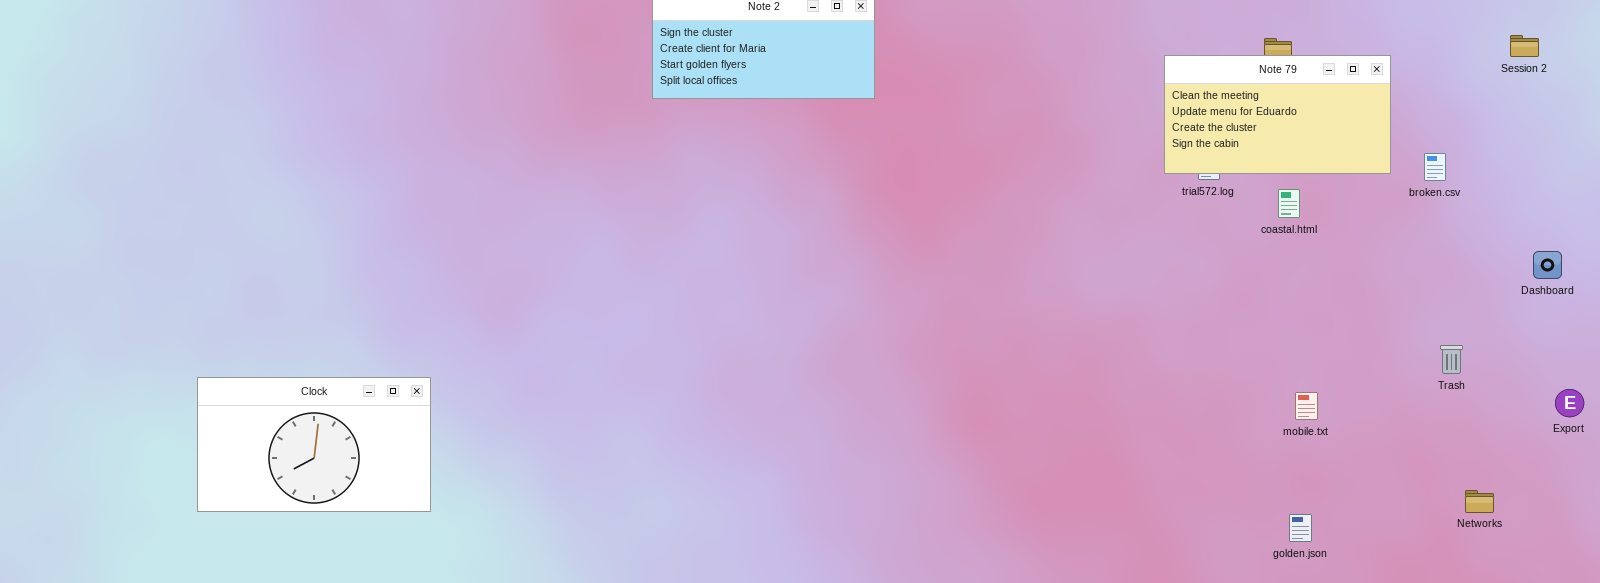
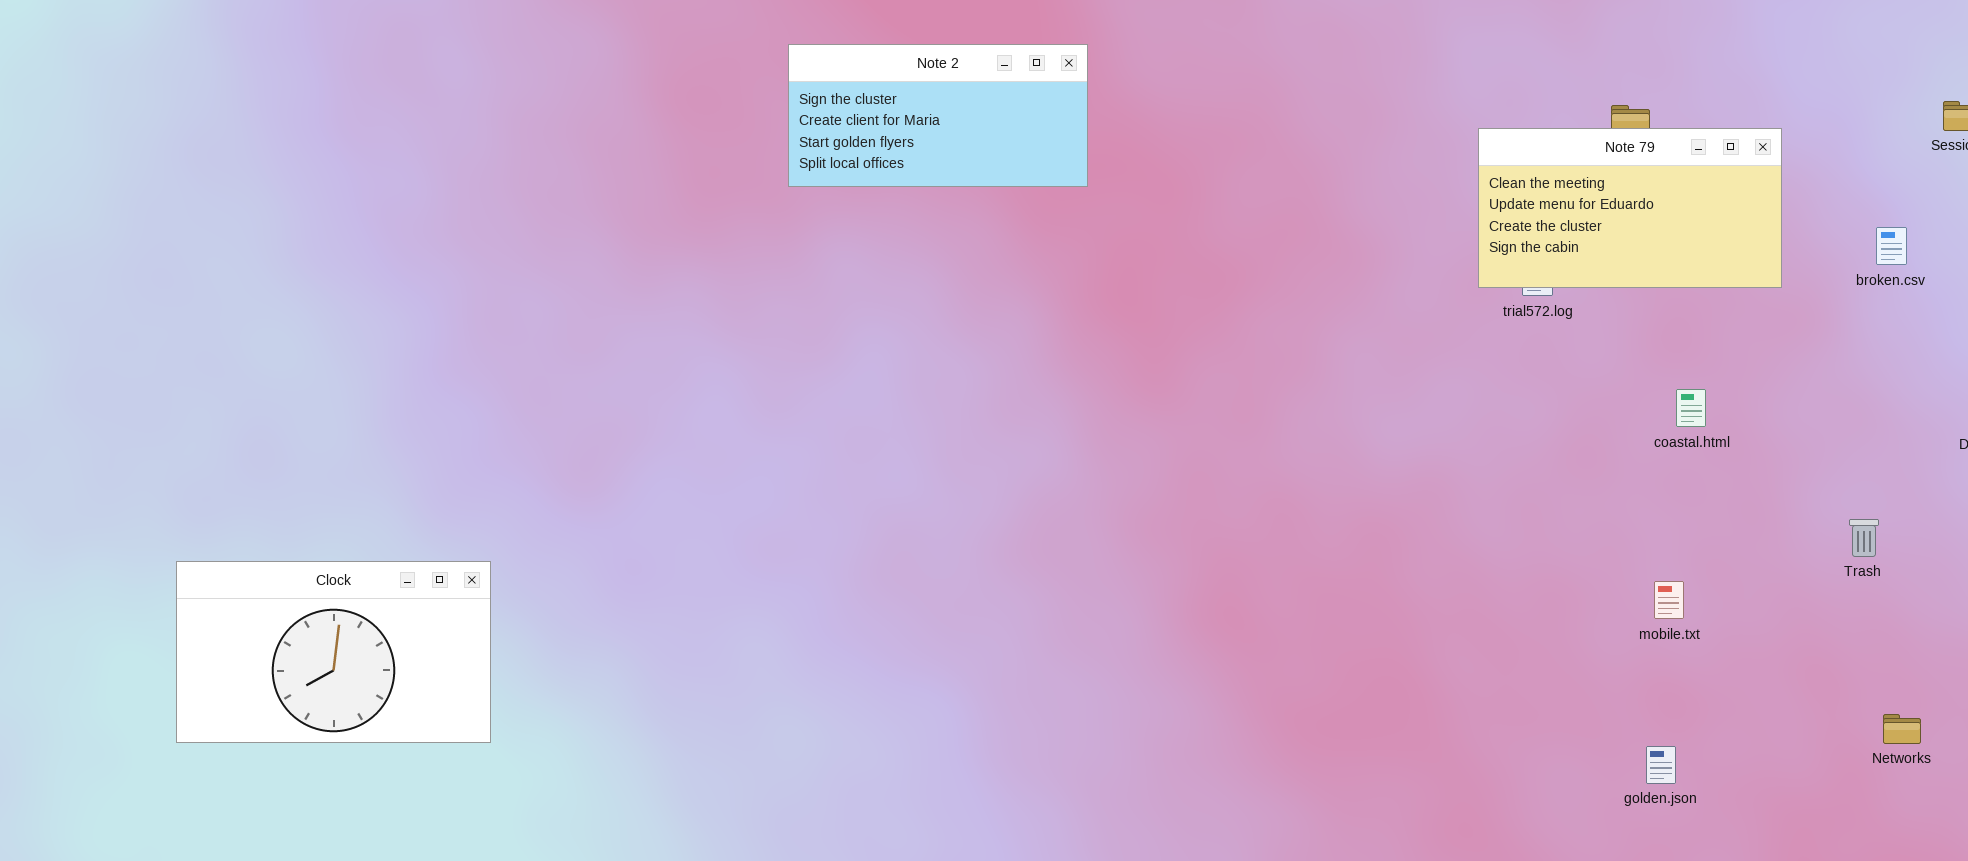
broken.csv: [1424,153,1446,181] -> [1876,227,1907,265], moved
coastal.html: [1278,189,1300,218] -> [1676,389,1706,427], moved

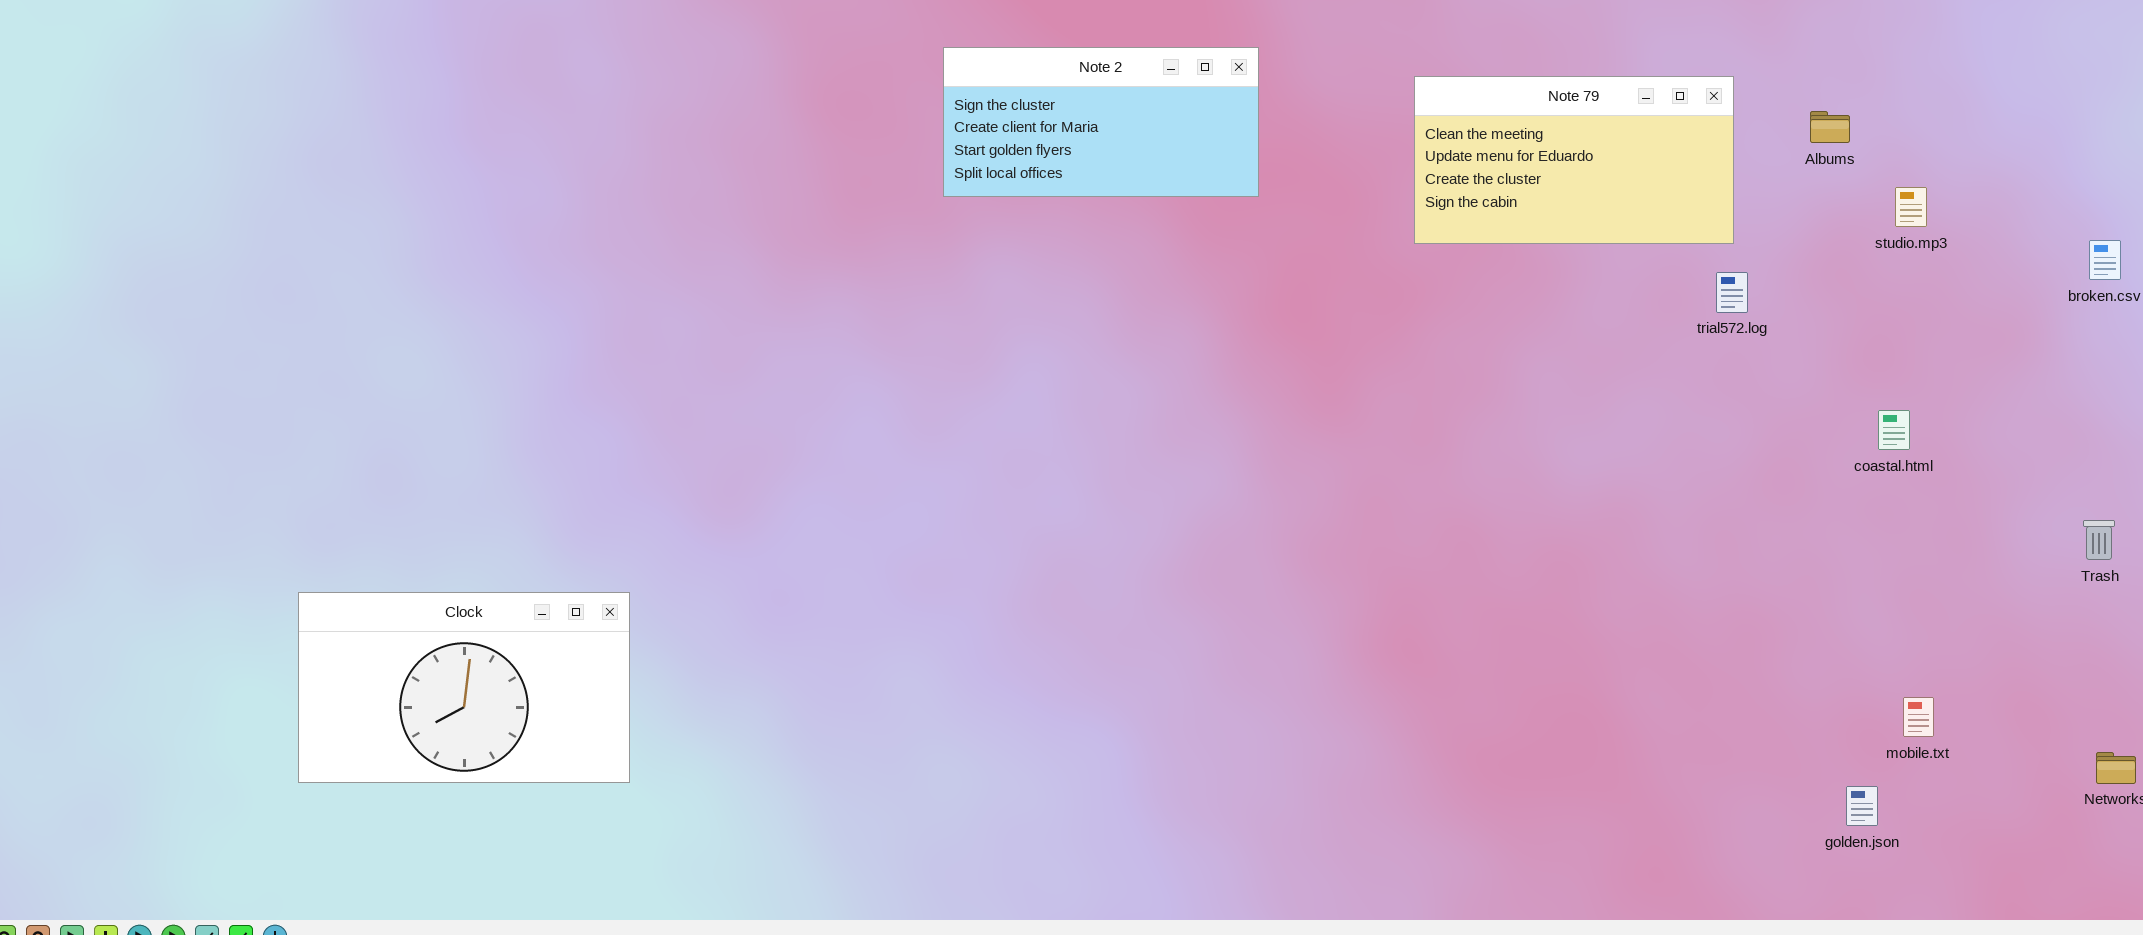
Note 79: [1478,128,1782,288] -> [1414,76,1734,244], moved
Trash: [1849,519,1879,557] -> [2083,520,2115,560], moved
mobile.txt: [1654,581,1684,619] -> [1903,697,1934,737], moved

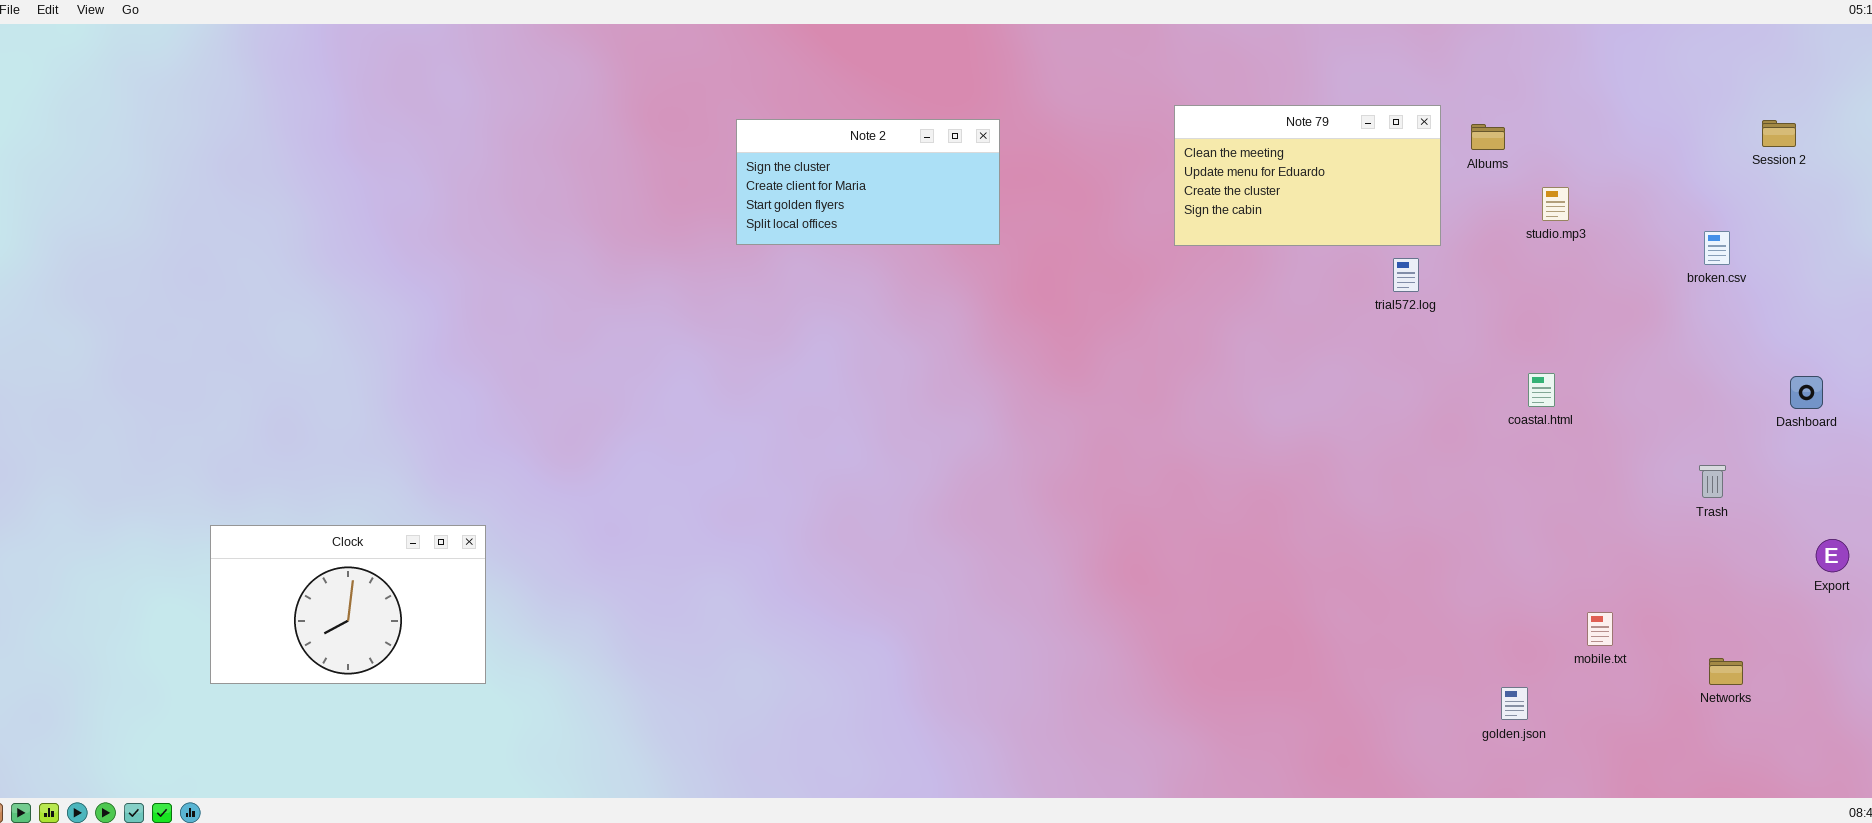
Note 2: [943,47,1259,197] -> [736,119,1000,245], moved
Note 79: [1414,76,1734,244] -> [1174,105,1441,246], moved
mobile.txt: [1903,697,1934,737] -> [1587,612,1613,646], moved

